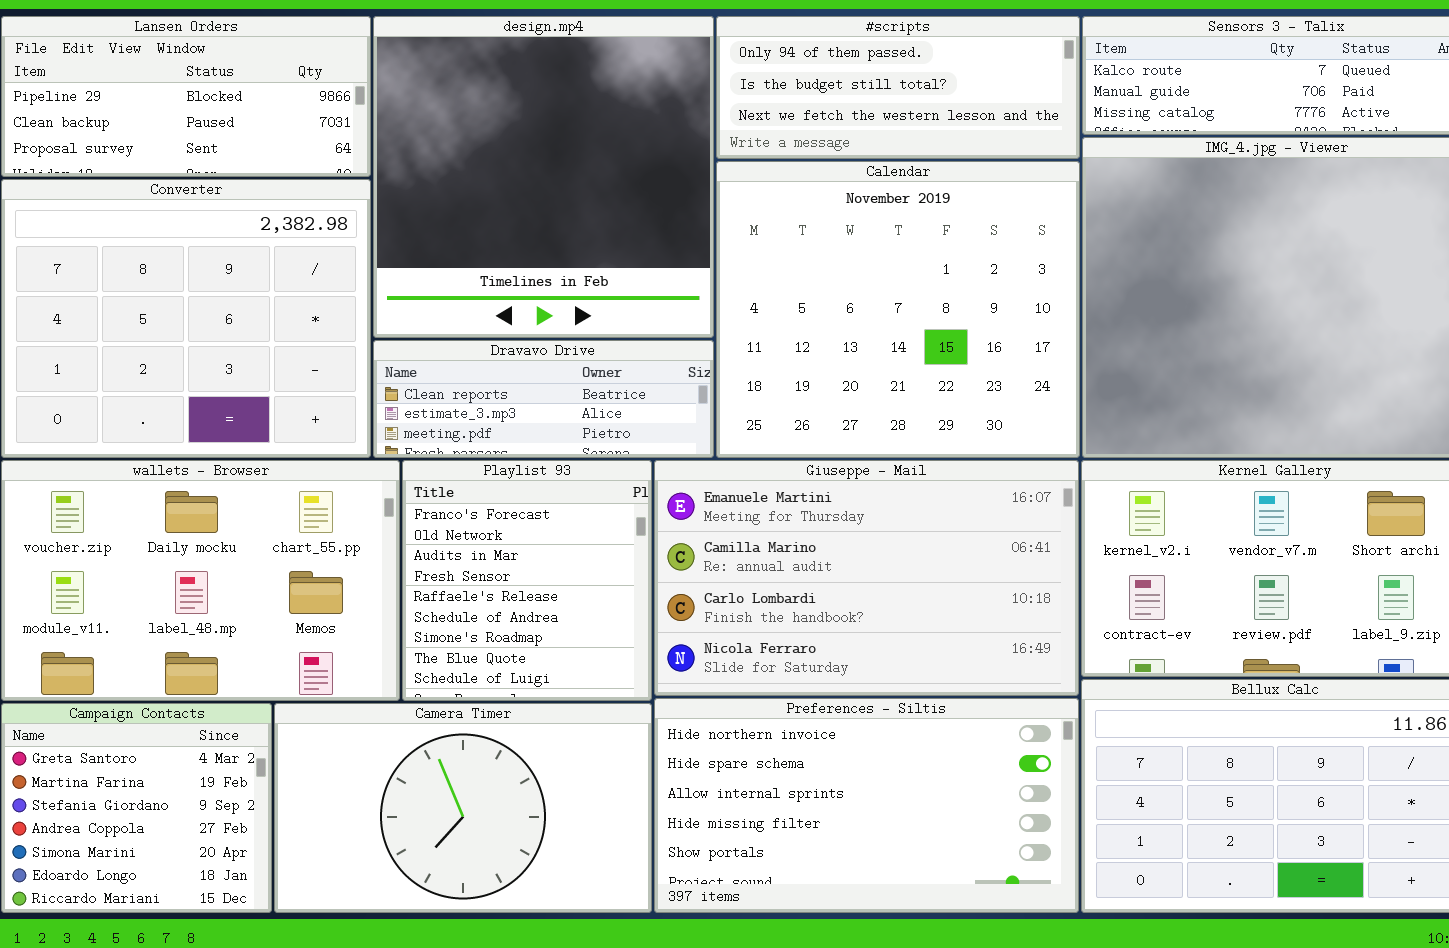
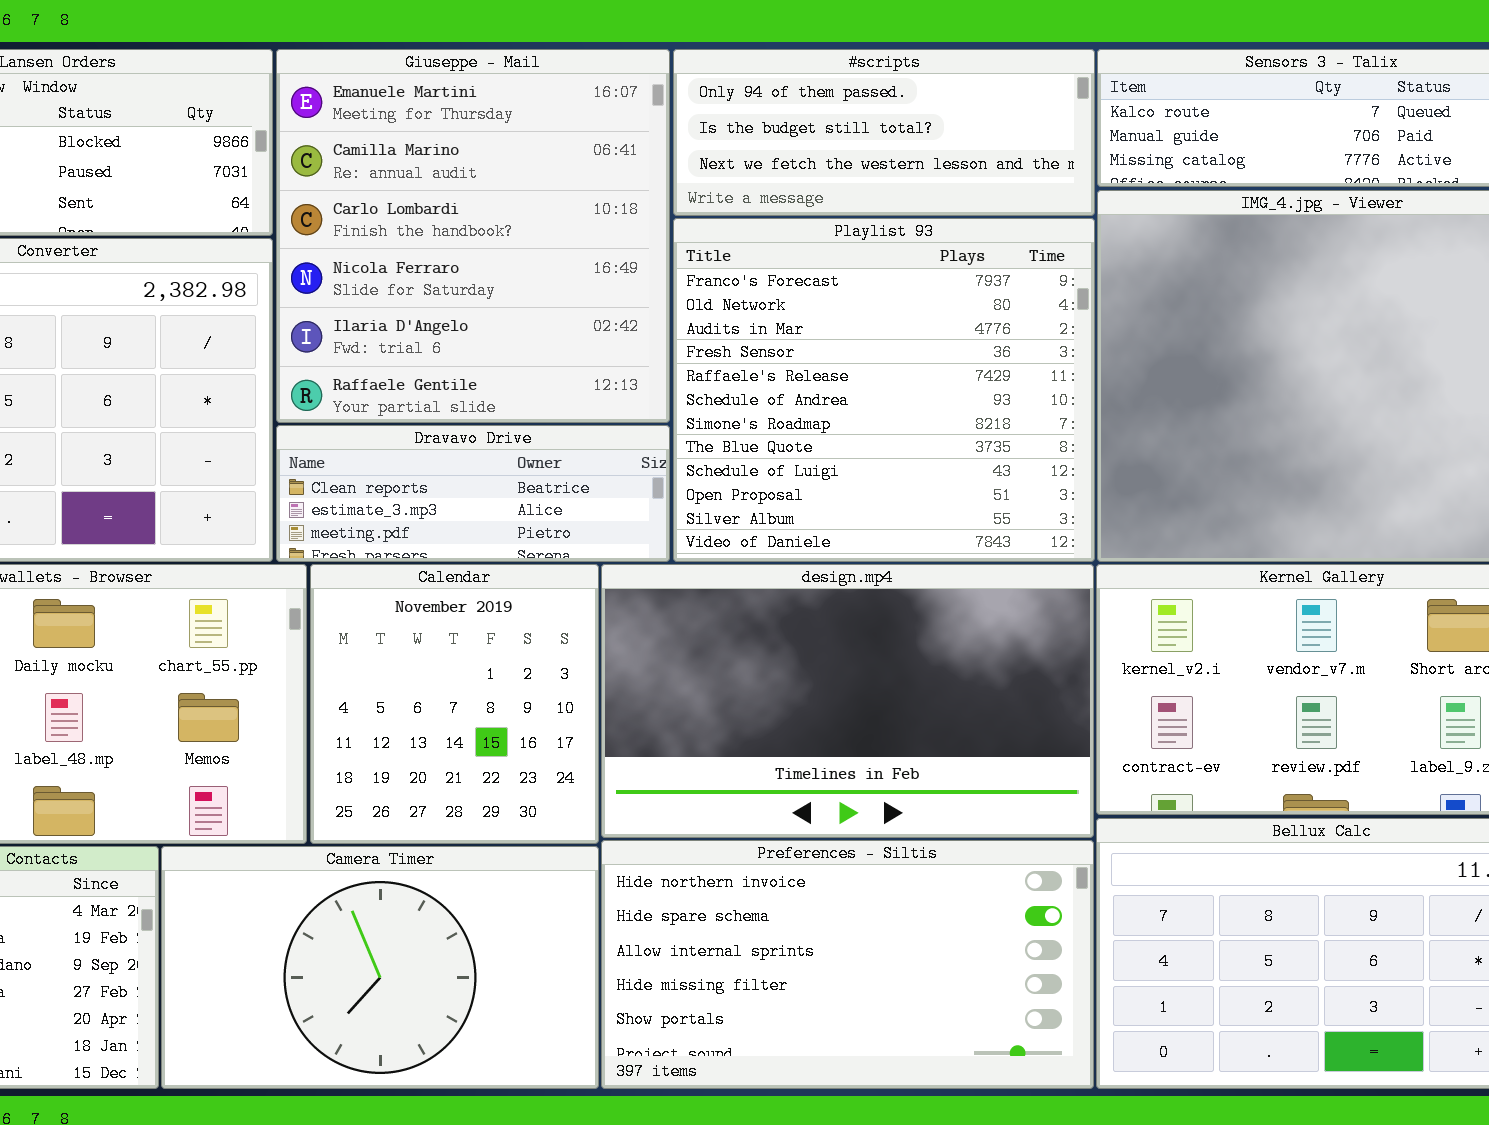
design.mp4: [373,16,714,338] -> [601,564,1094,838], moved, resized
Calendar: [716,161,1080,458] -> [310,564,599,844], moved, resized
Playlist 93: [402,460,652,701] -> [673,218,1095,562], moved, resized
Giuseppe - Mail: [654,460,1079,696] -> [276,49,670,423], moved, resized

